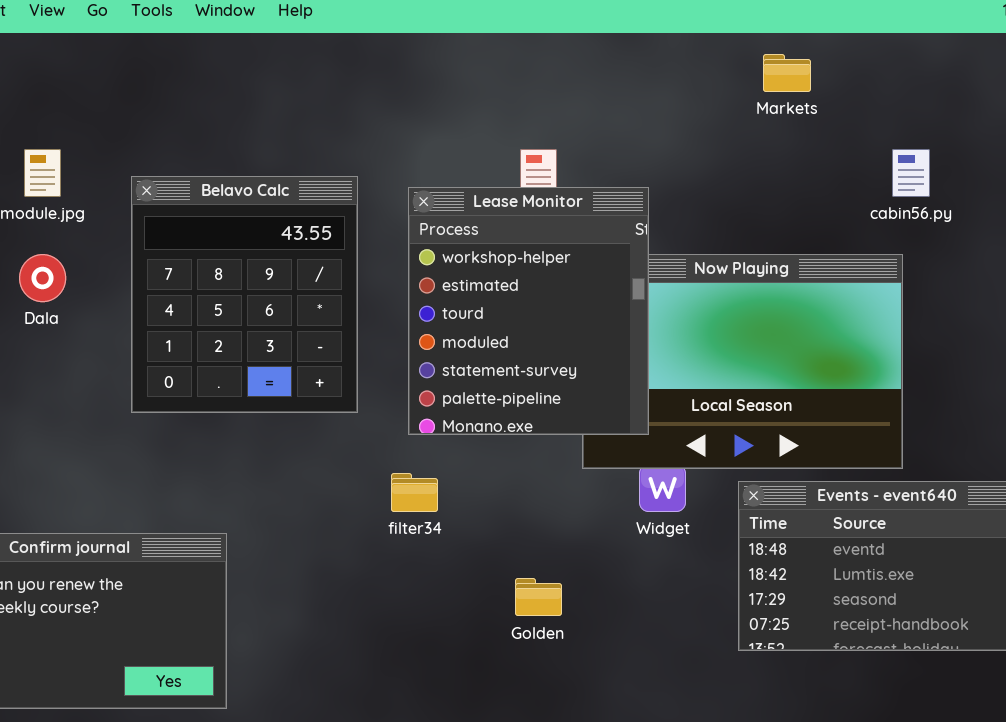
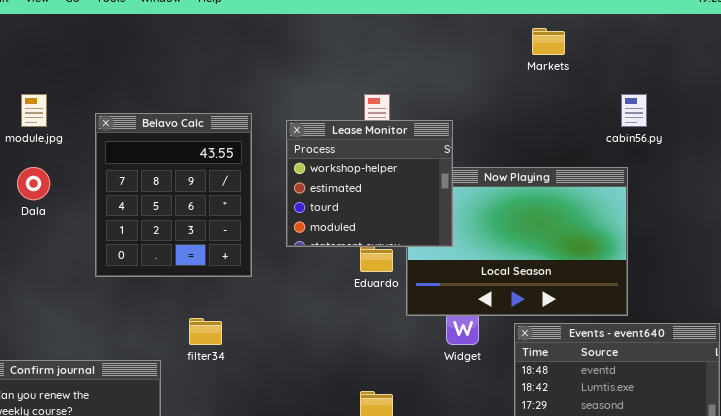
Lease Monitor: [408,187,649,435] -> [286,120,453,247], resized
filter34: [391,473,438,512] -> [189,318,222,345], moved

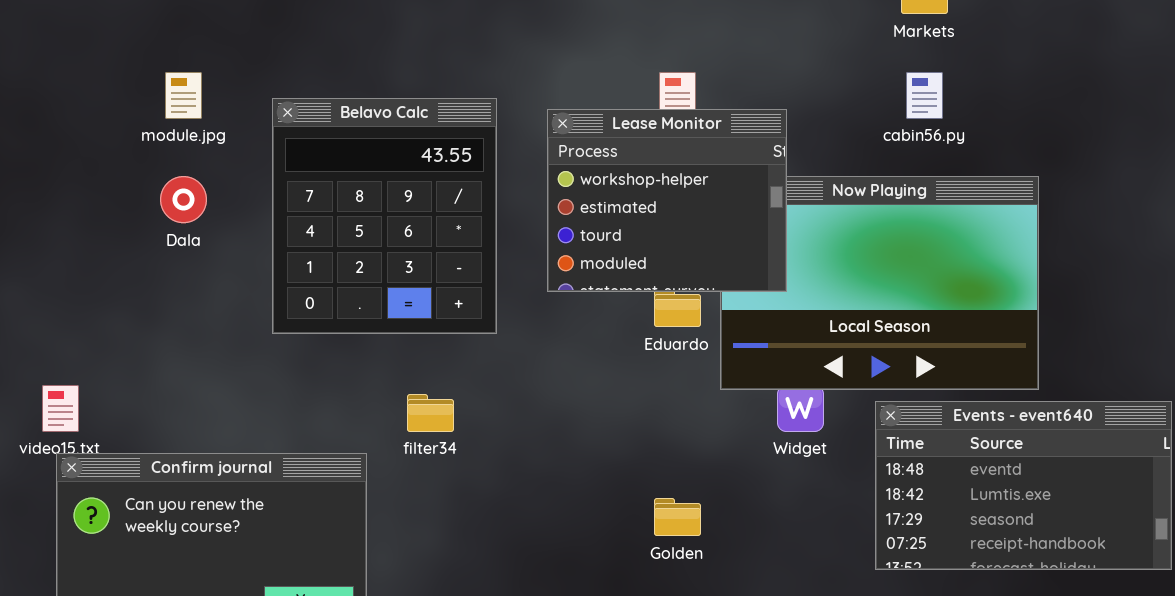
cabin56.py: [621,94,647,127] -> [906,72,943,119], moved

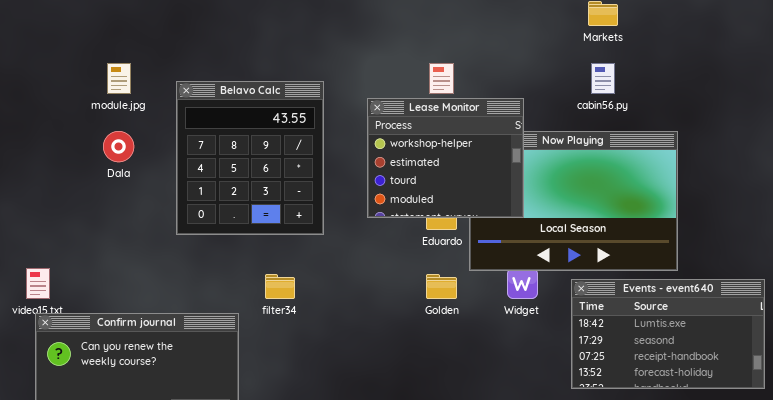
Lease Monitor: [547,109,787,292] -> [367,98,524,218], moved
Events - event640: [875,401,1172,570] -> [571,279,765,389], scrolled down 1 row
Golden: [654,498,701,536] -> [426,274,457,299], moved

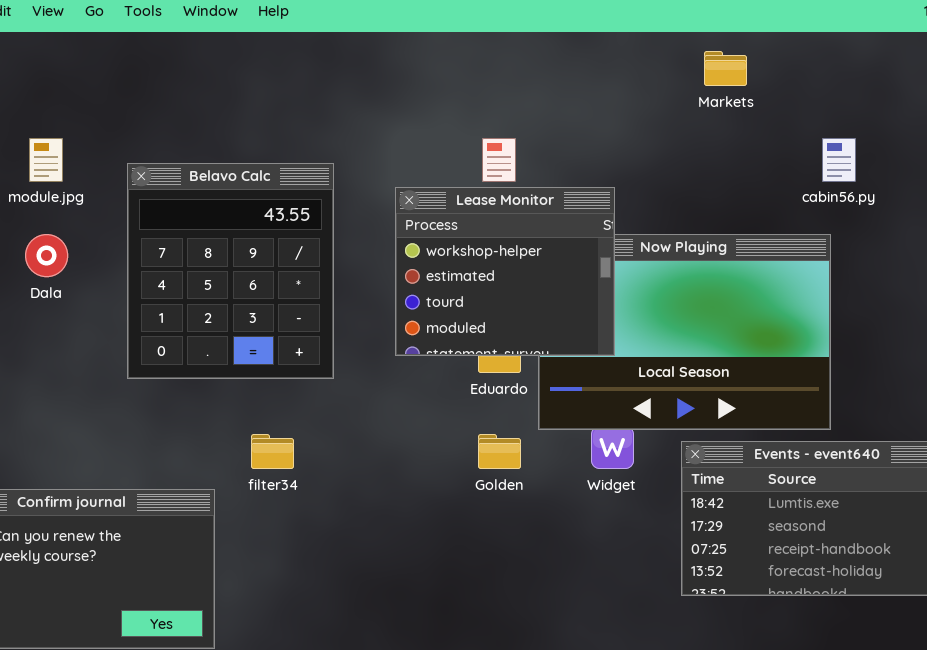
cabin56.py: [591,63,615,94] -> [822,138,856,182], moved

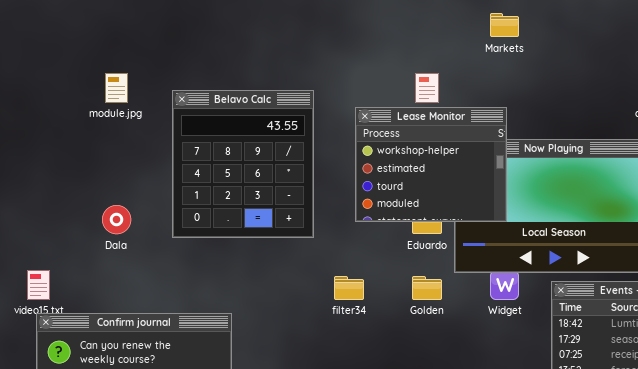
Markets: [704,51,747,86] -> [490,13,519,37], moved
Dala: [25,234,68,277] -> [102,205,131,234], moved
filter34: [251,434,294,469] -> [334,276,364,300], moved

